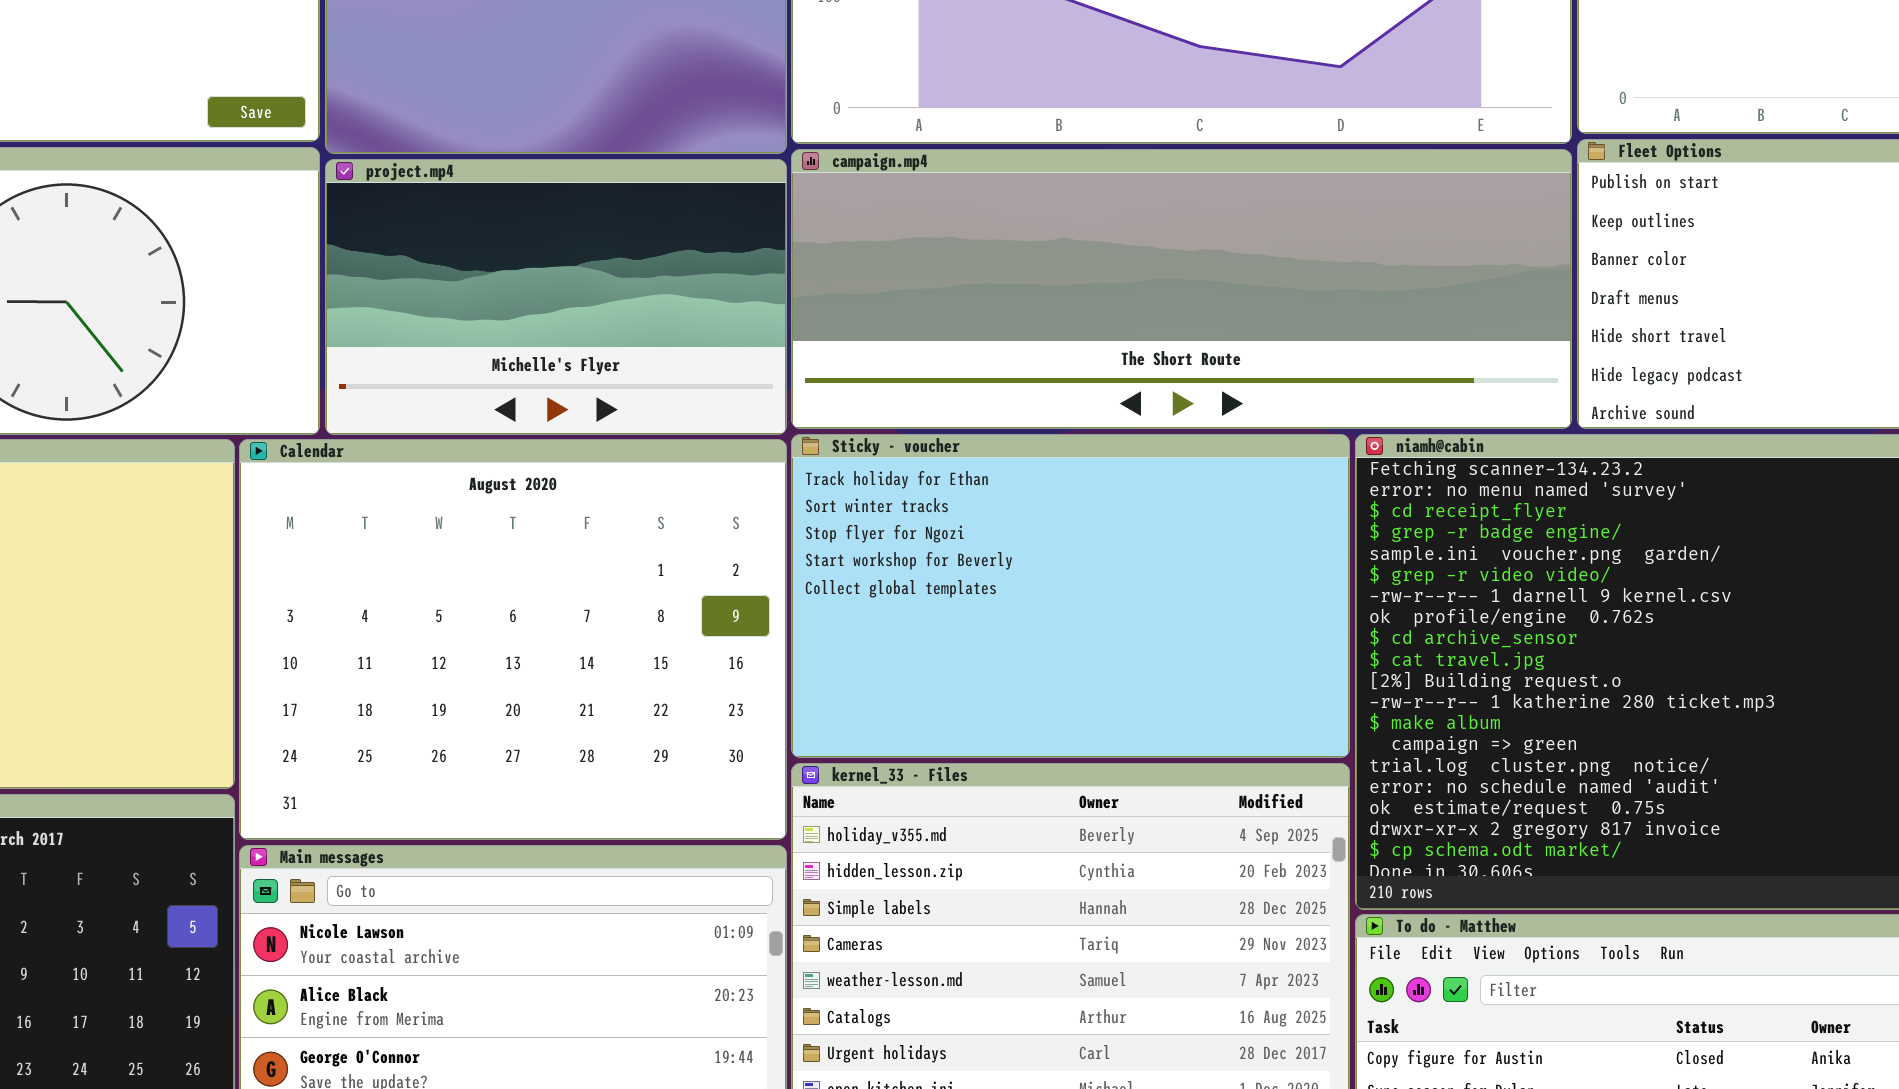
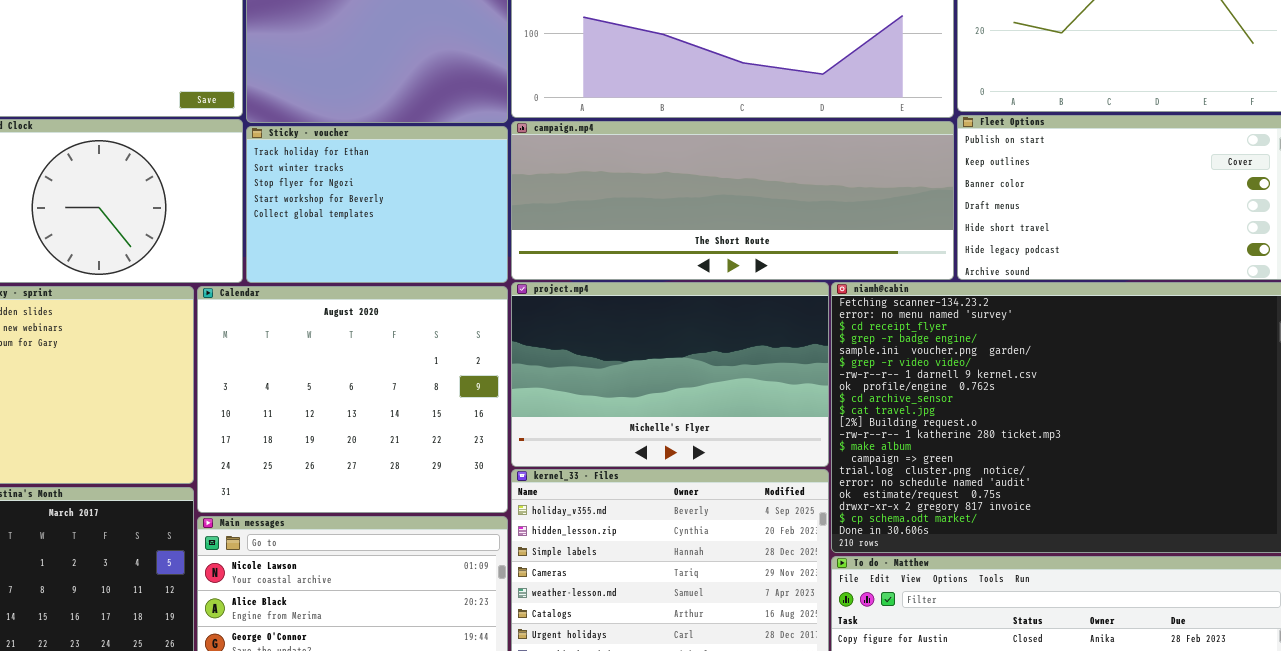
project.mp4: [325,159,787,435] -> [511,282,829,467], moved, resized
Sticky - voucher: [791,434,1350,758] -> [246,126,508,283], moved, resized

